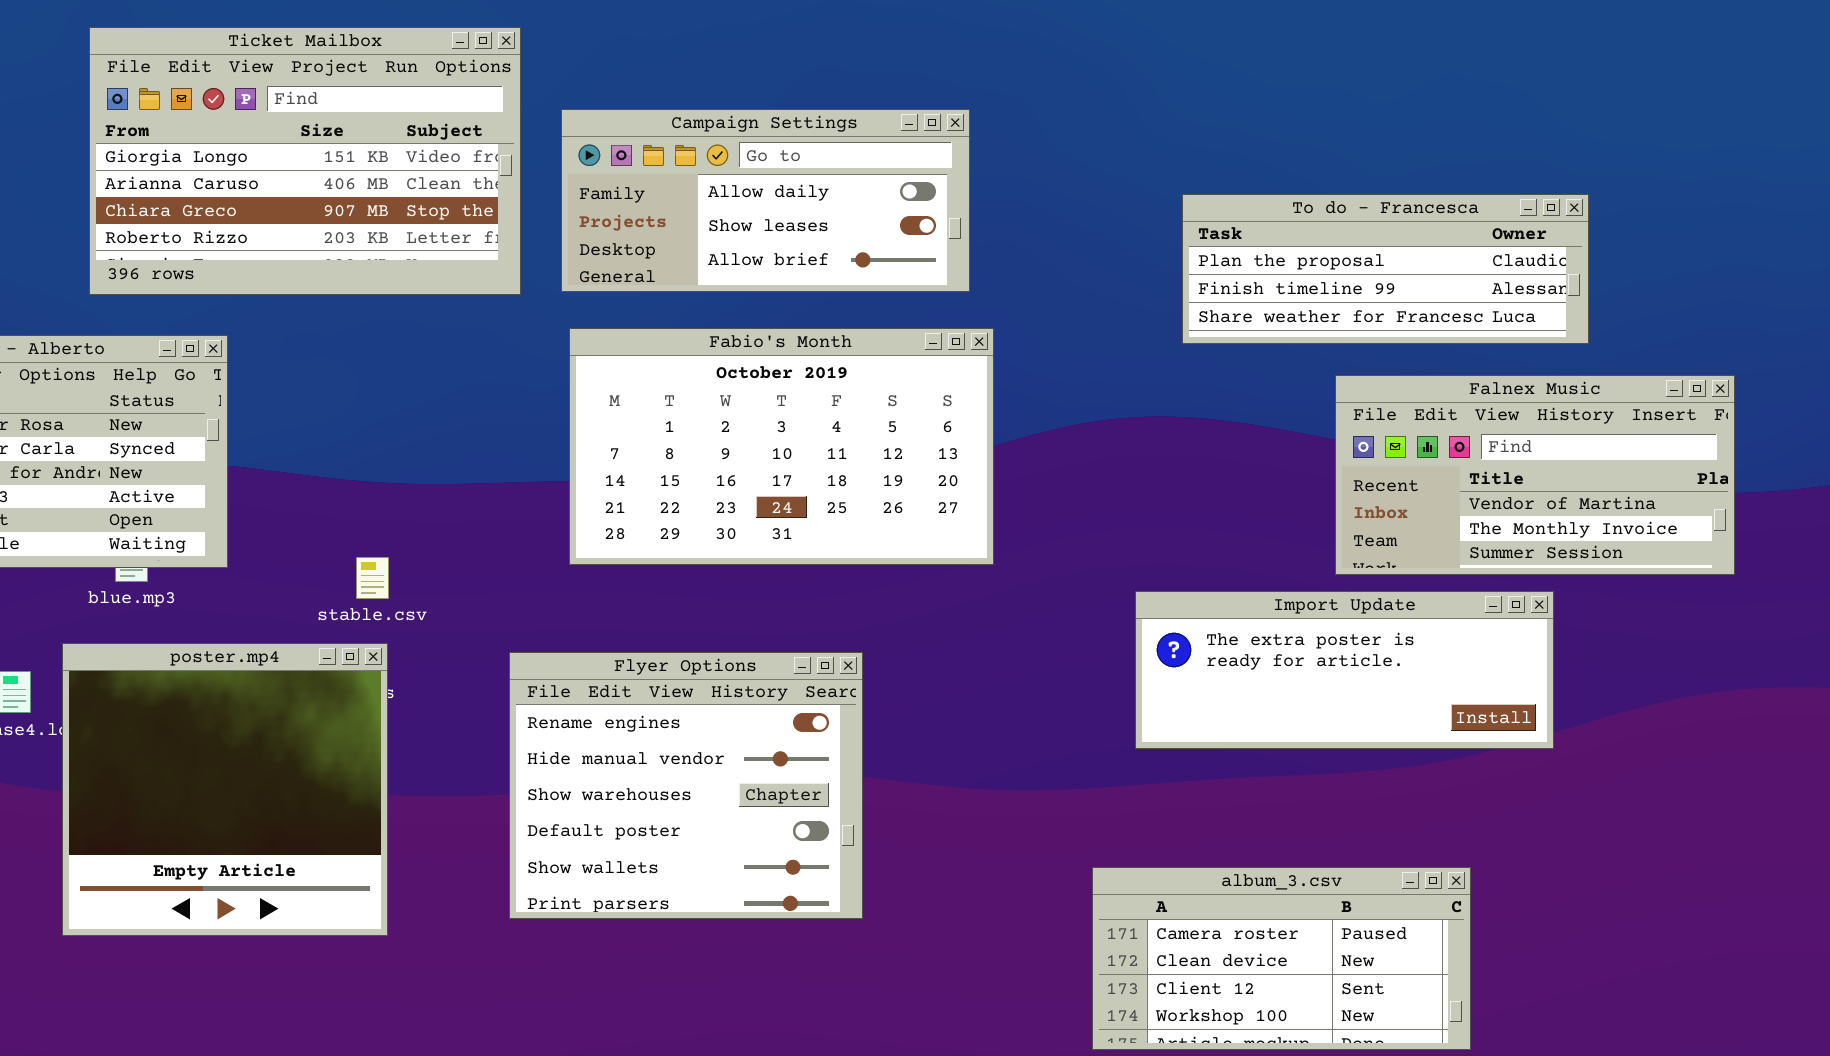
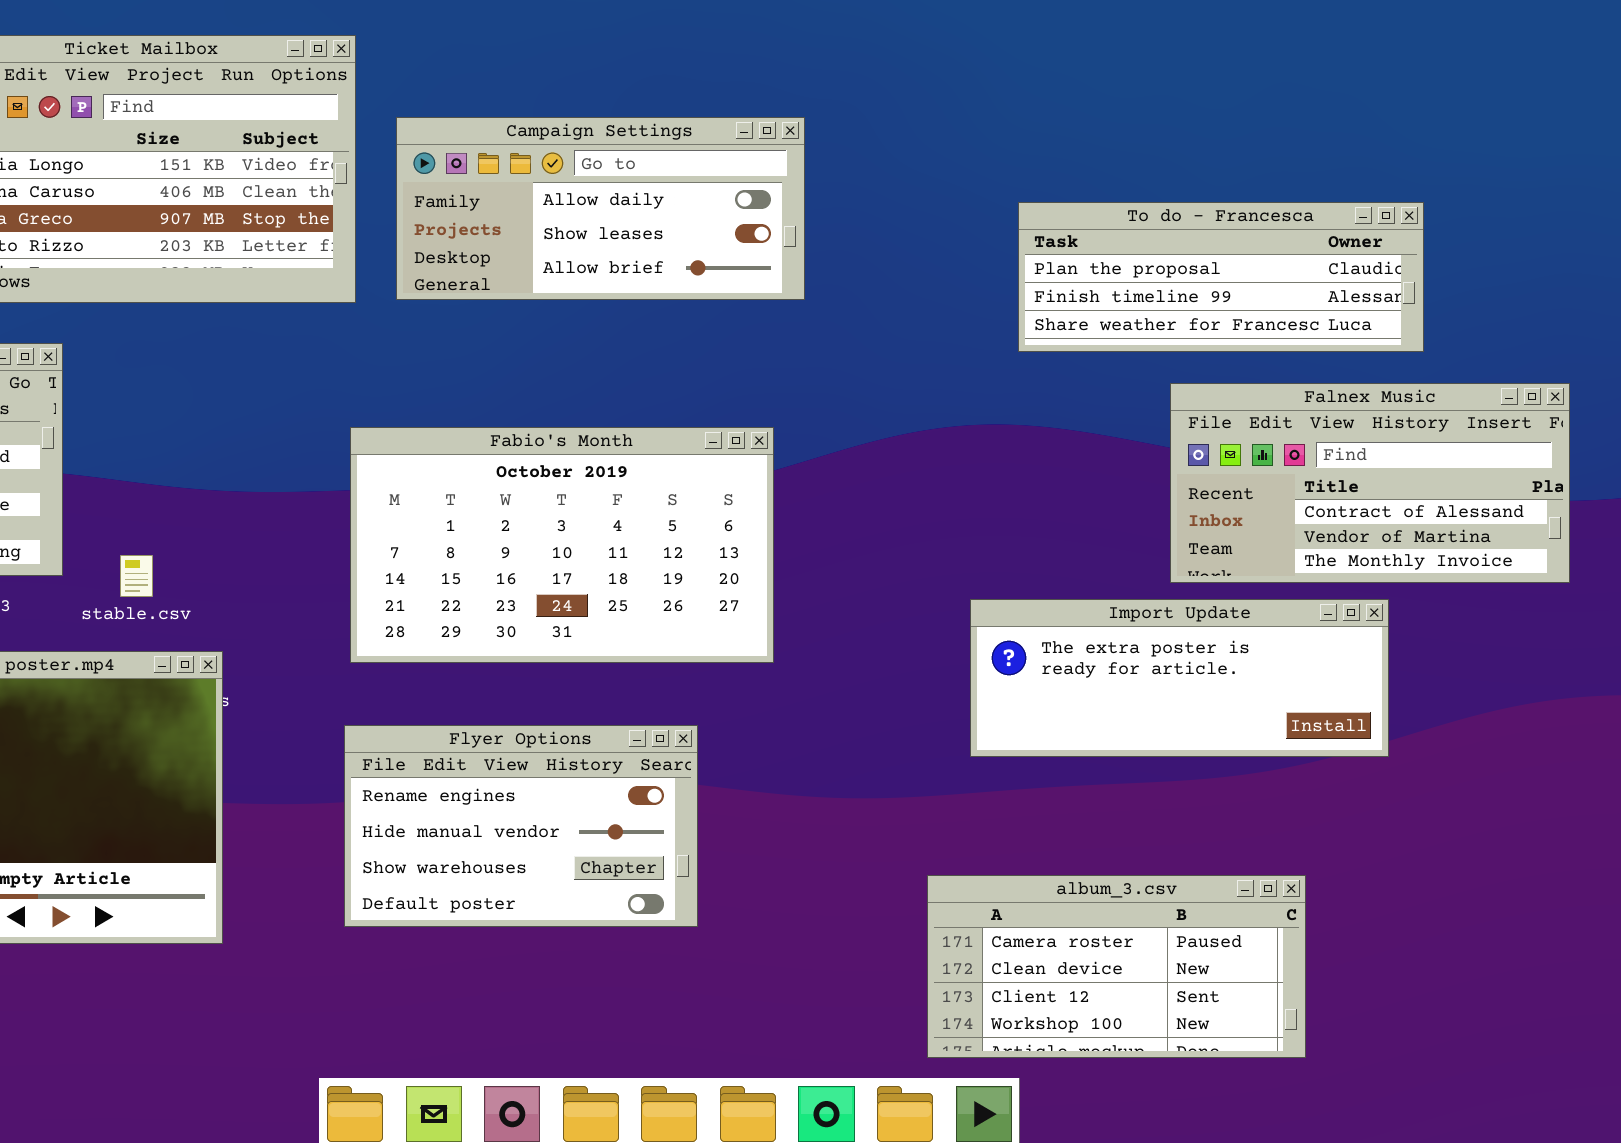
Fabio's Month: [569,328,994,565] -> [350,427,774,663], moved
Falnex Music: [1335,375,1735,575] -> [1170,383,1570,583], scrolled up 1 row
stable.csv: [356,557,389,599] -> [120,555,153,597], moved
Flyer Options: [509,652,863,919] -> [344,725,698,927], resized

